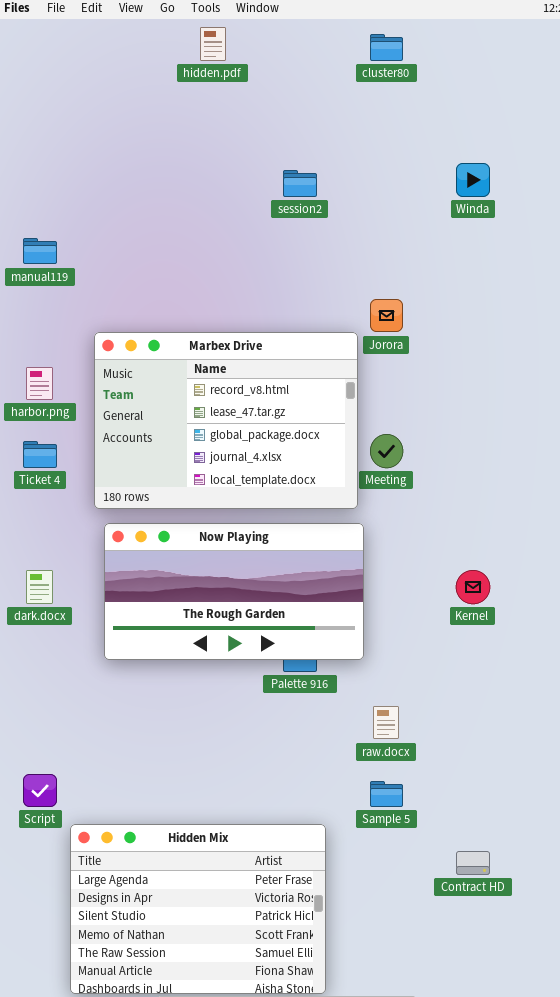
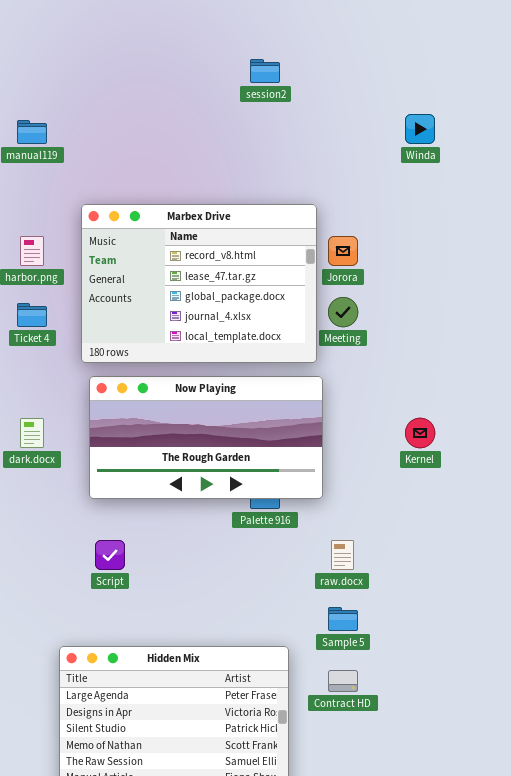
Winda: [456,163,490,197] -> [405,114,435,144], moved
Jorora: [370,299,403,332] -> [328,236,358,266], moved
Script: [23,774,57,807] -> [95,540,125,570], moved
Contract HD: [456,851,490,875] -> [328,670,358,692], moved

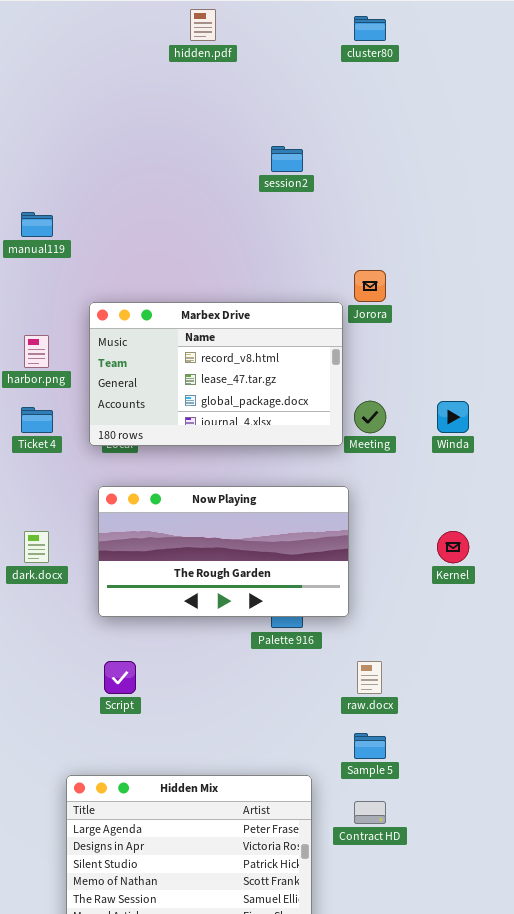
Winda: [405,114,435,144] -> [437,401,469,433], moved
Marbex Drive: [81,204,317,363] -> [89,302,343,446], resized
Jorora: [328,236,358,266] -> [354,270,386,302], moved

